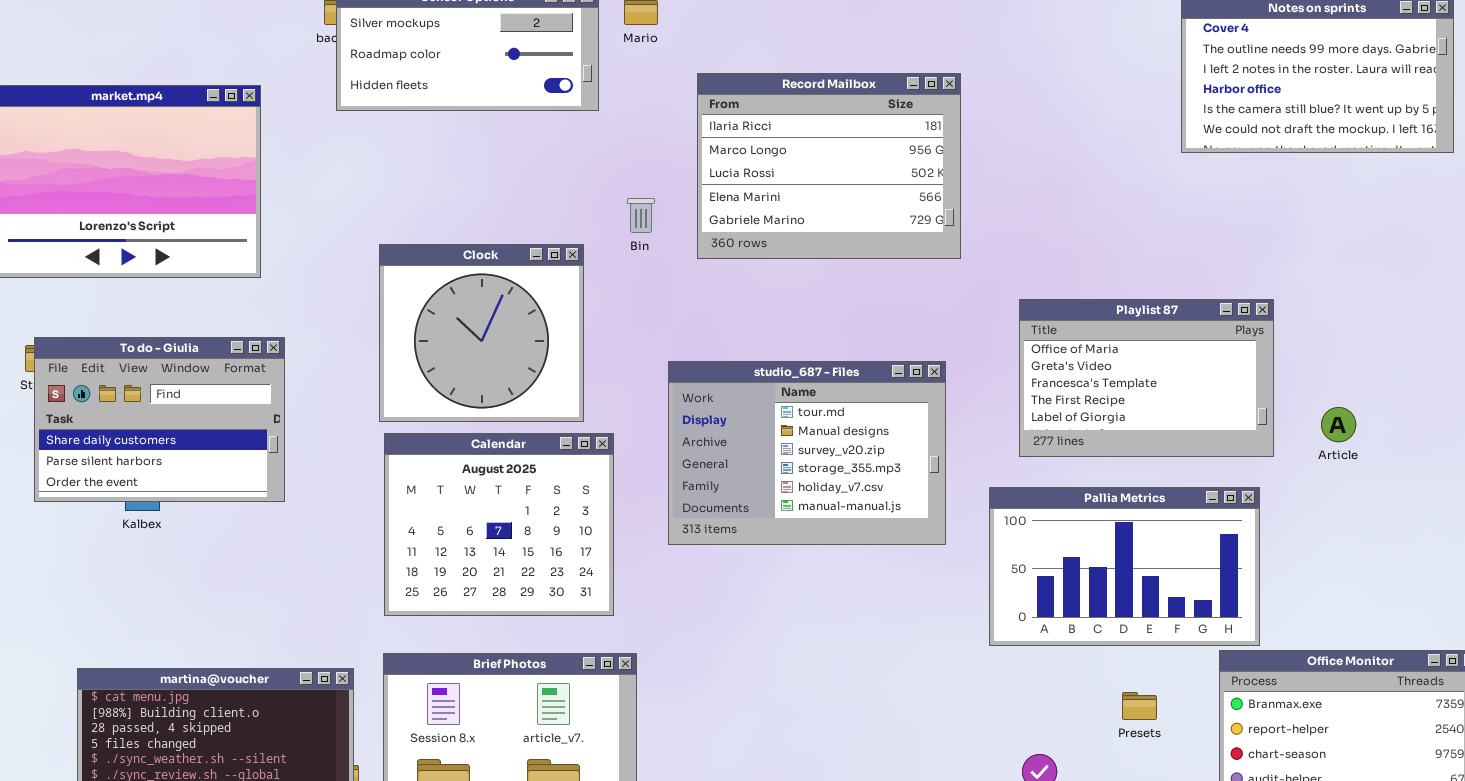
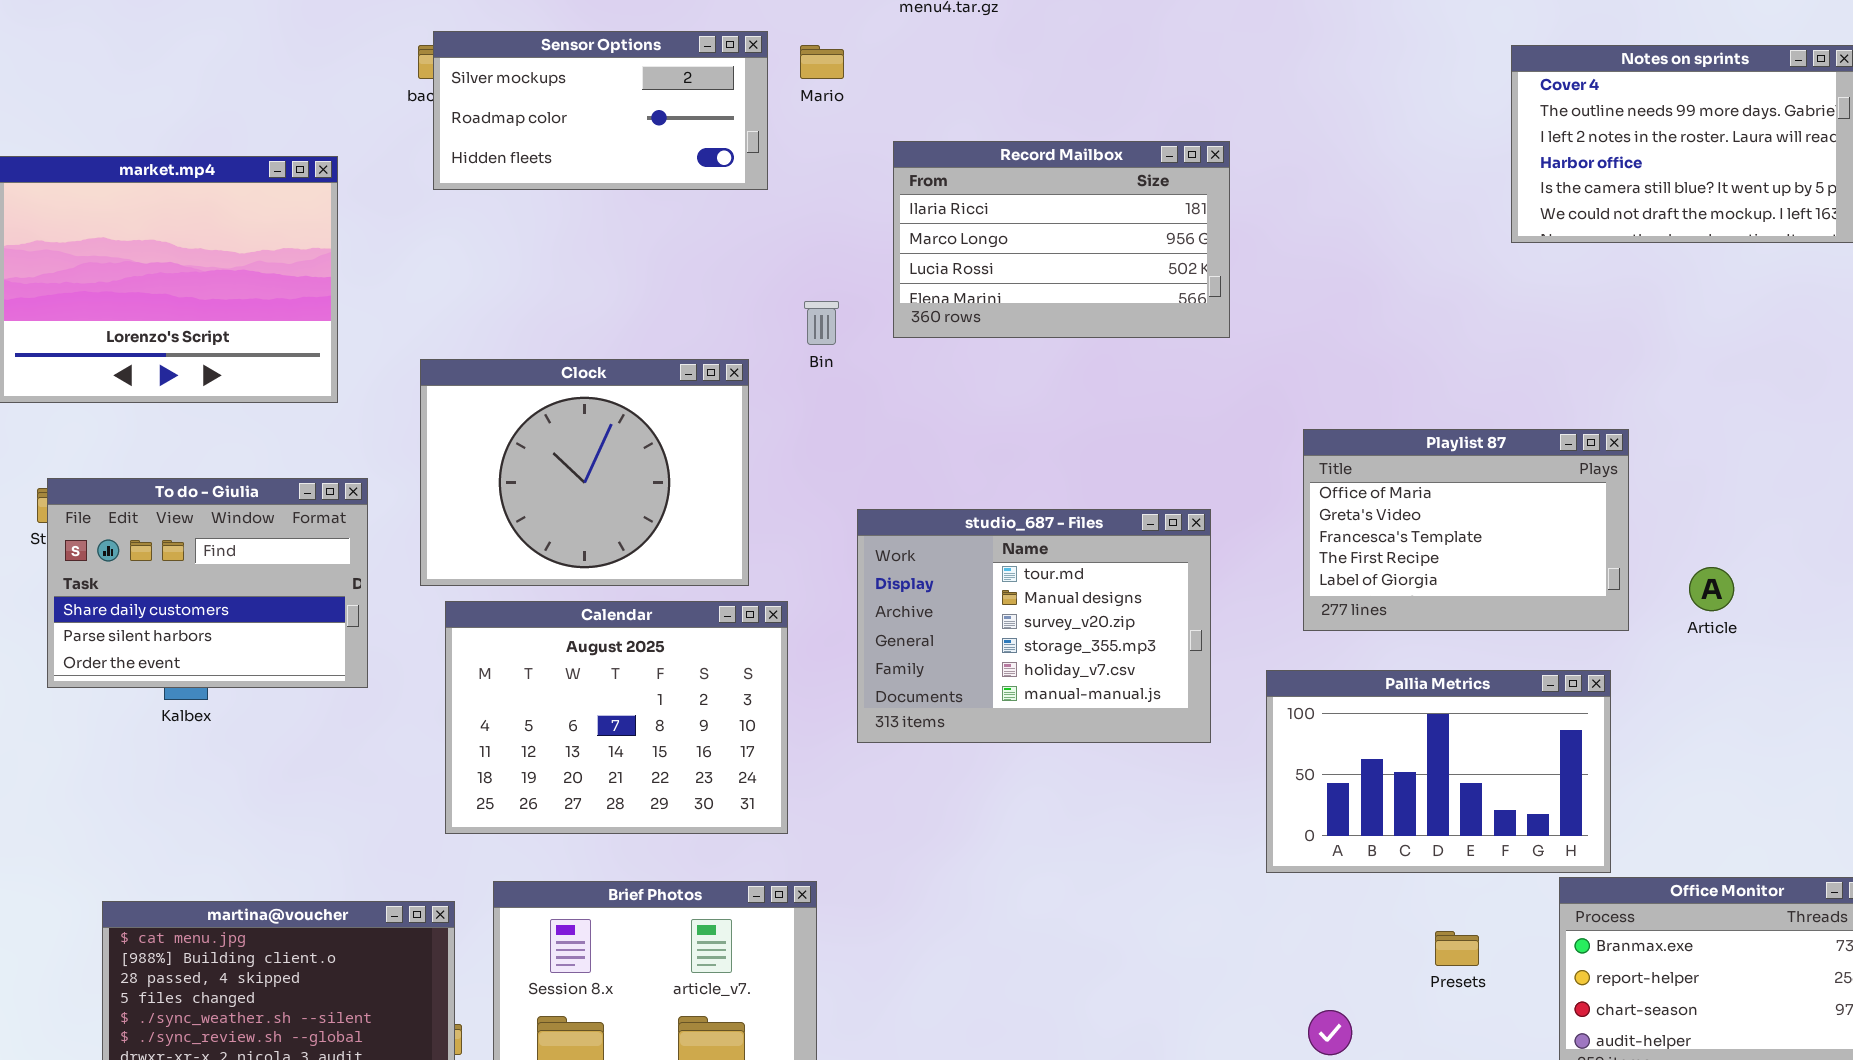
Record Mailbox: [697,73,961,259] -> [893,141,1230,338], resized
Clock: [379,244,584,422] -> [420,359,749,586], resized
Calendar: [384,433,614,616] -> [445,601,788,834], resized

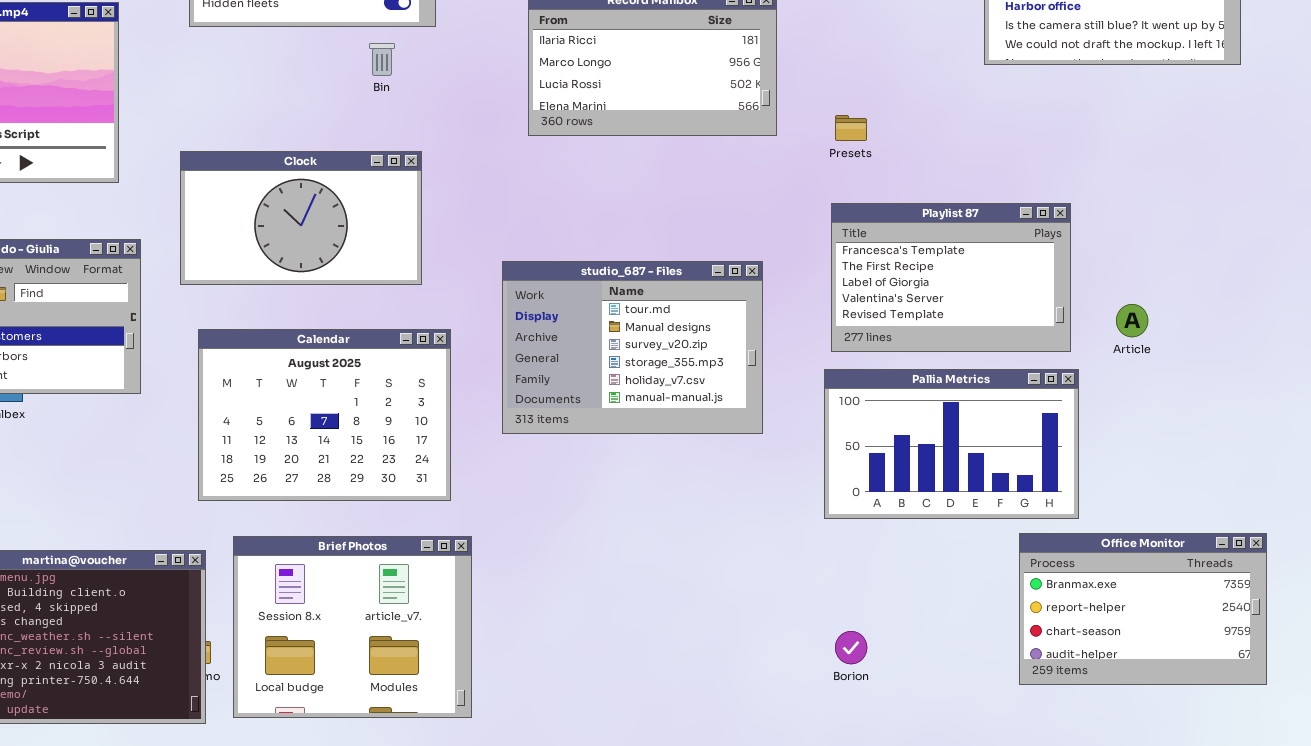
Bin: [804,301,839,345] -> [369,43,395,76], moved
Clock: [420,359,749,586] -> [180,151,422,285], resized
Playlist 87: [1303,429,1629,631] -> [831,203,1071,352], scrolled down 2 rows
Pallia Metrics: [1266,670,1611,873] -> [824,369,1079,519], moved
Presets: [1435,931,1479,966] -> [835,115,867,141], moved

